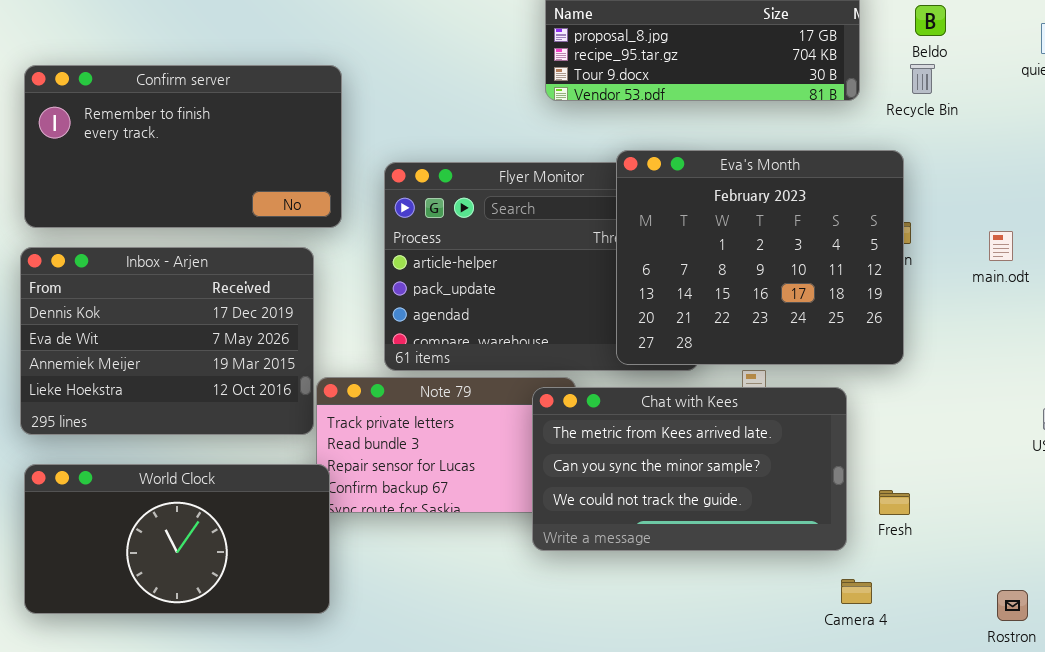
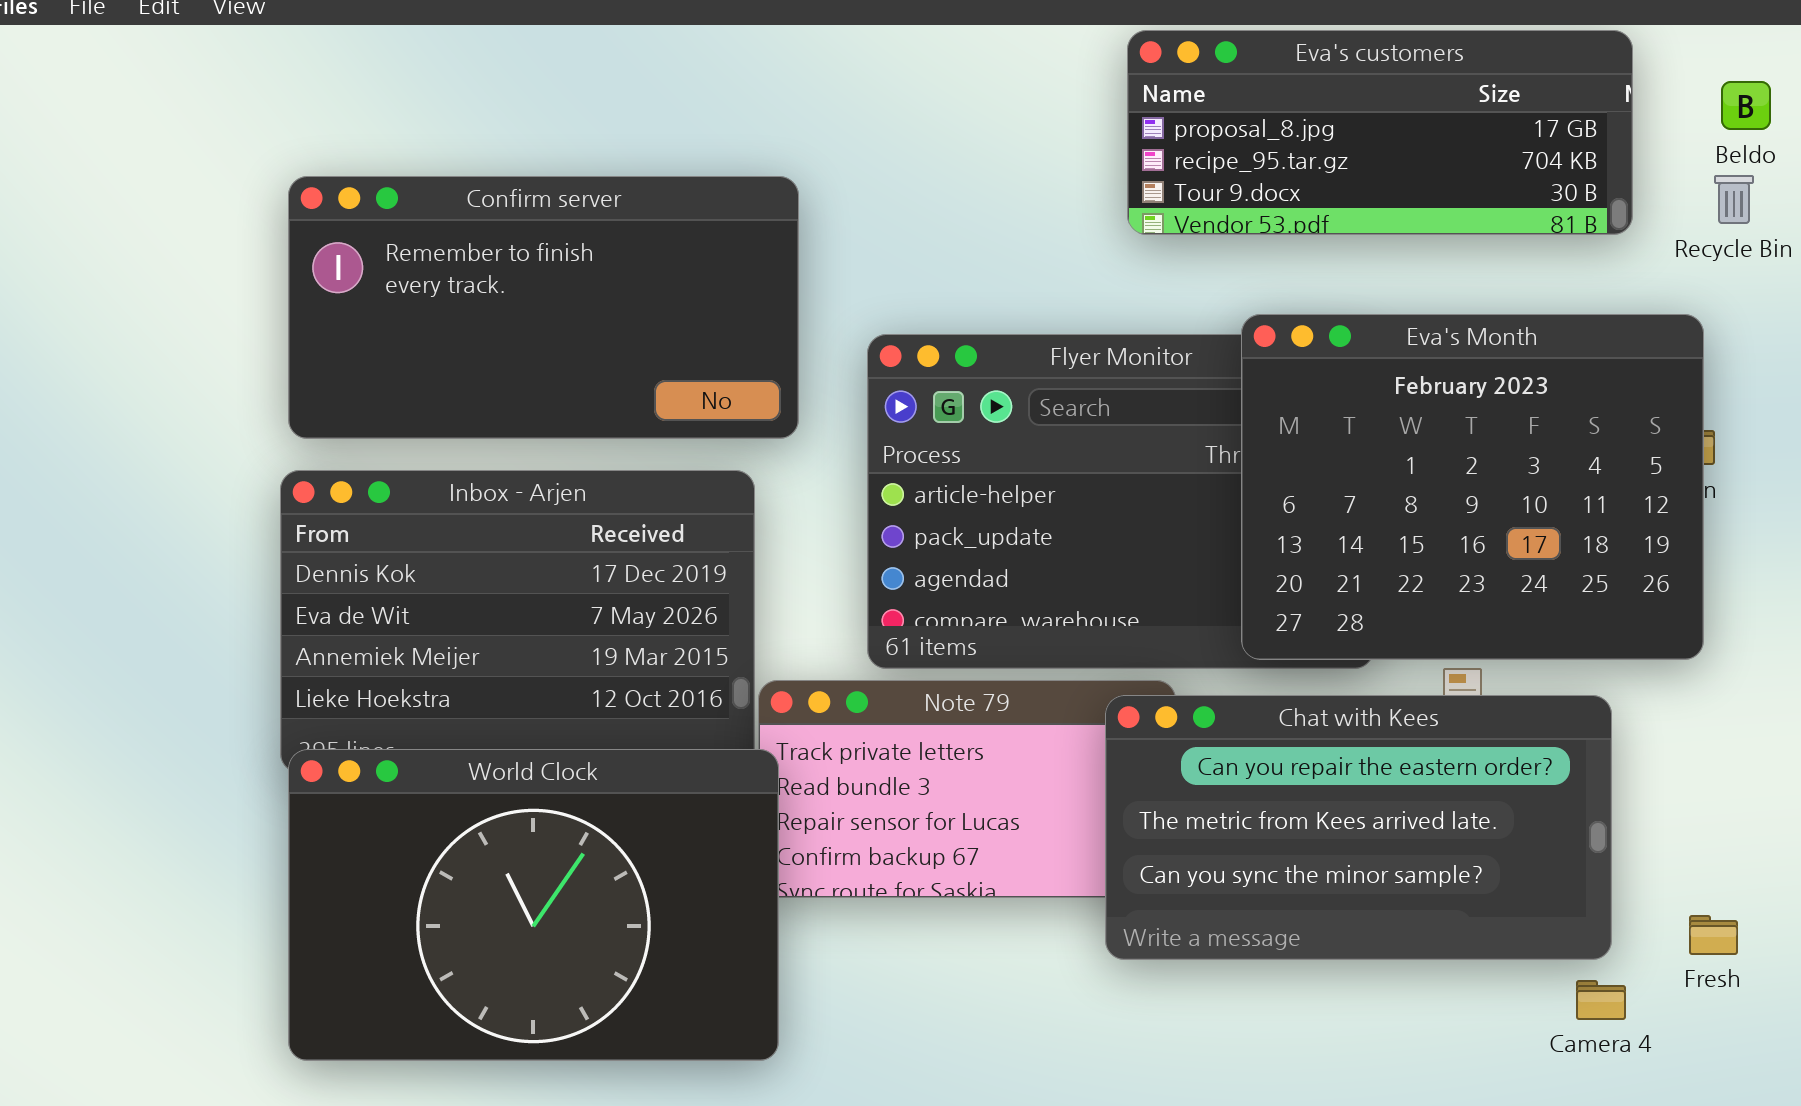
Chat with Kees: [532,387,847,551] -> [1105,695,1612,960], scrolled up 1 row
World Clock: [24,464,330,614] -> [288,749,779,1061], resized
Fresh: [879,490,910,515] -> [1689,915,1738,955], moved
Camera 4: [841,579,872,604] -> [1576,980,1626,1020], moved

